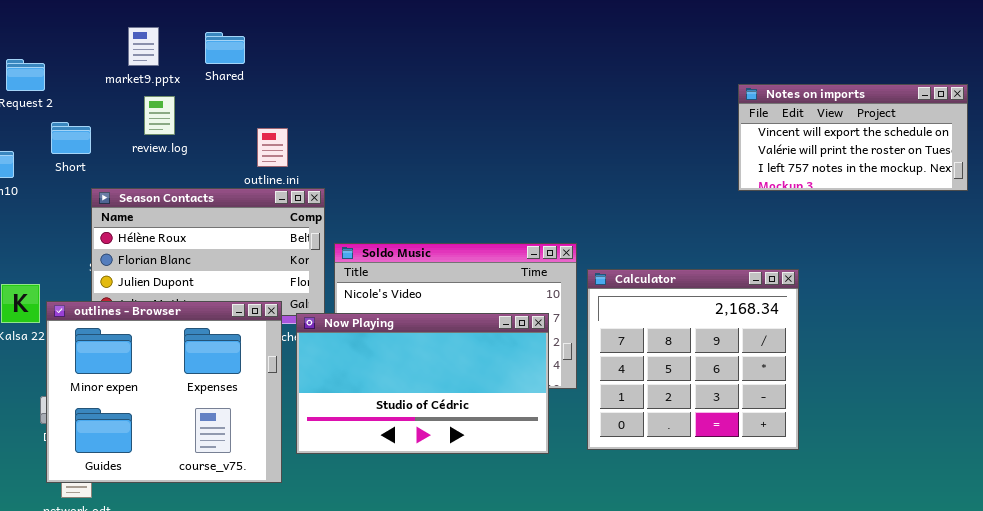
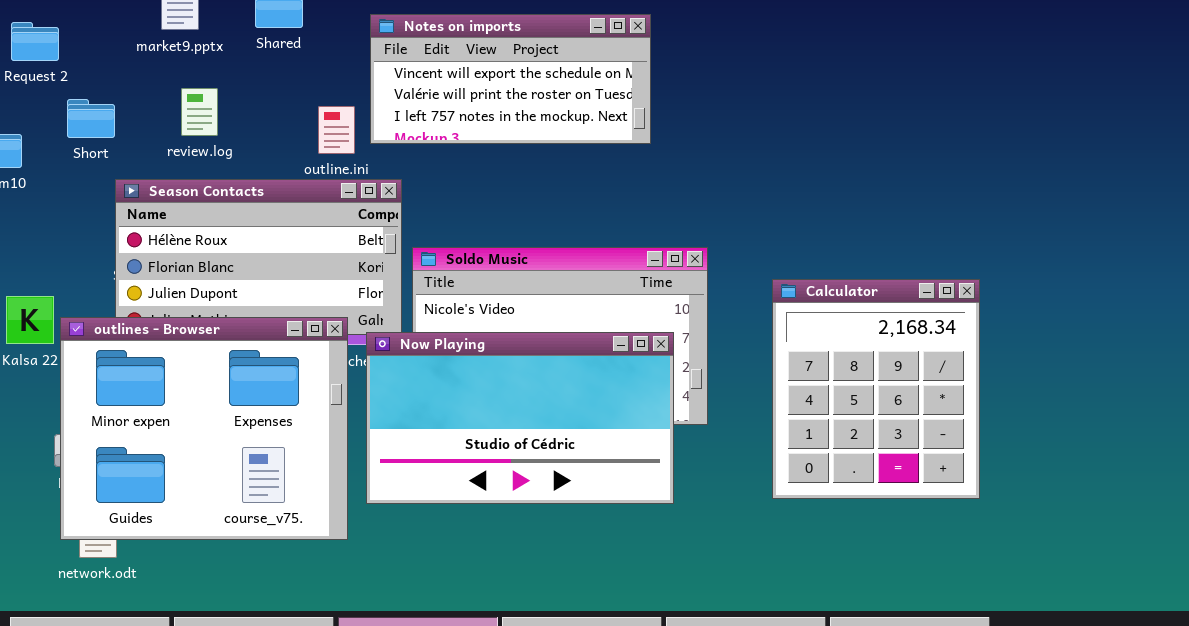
Notes on imports: [738,84,968,191] -> [370,14,651,144], moved
review.log: [144,96,175,135] -> [181,88,218,136], moved
Calculator: [587,269,799,450] -> [772,279,980,499], resized

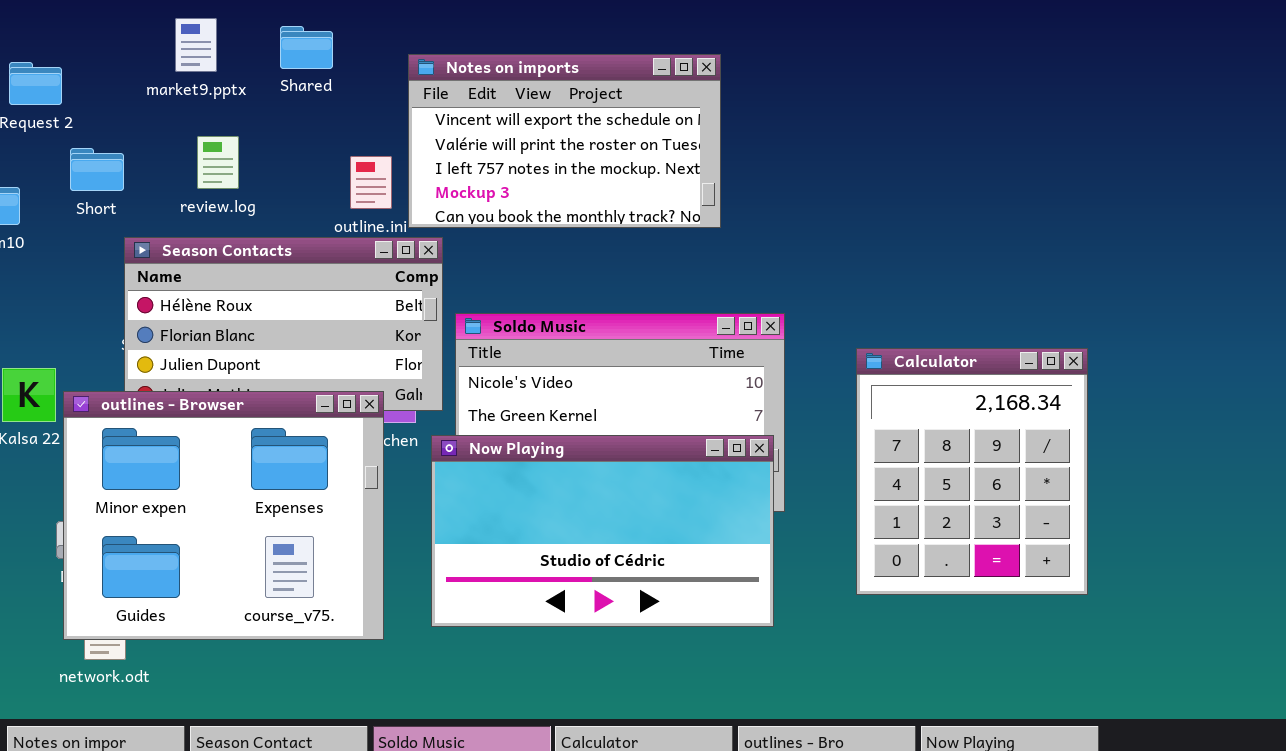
Notes on imports: [370,14,651,144] -> [408,54,721,228], resized
Now Playing: [366,332,674,504] -> [431,435,774,627], moved

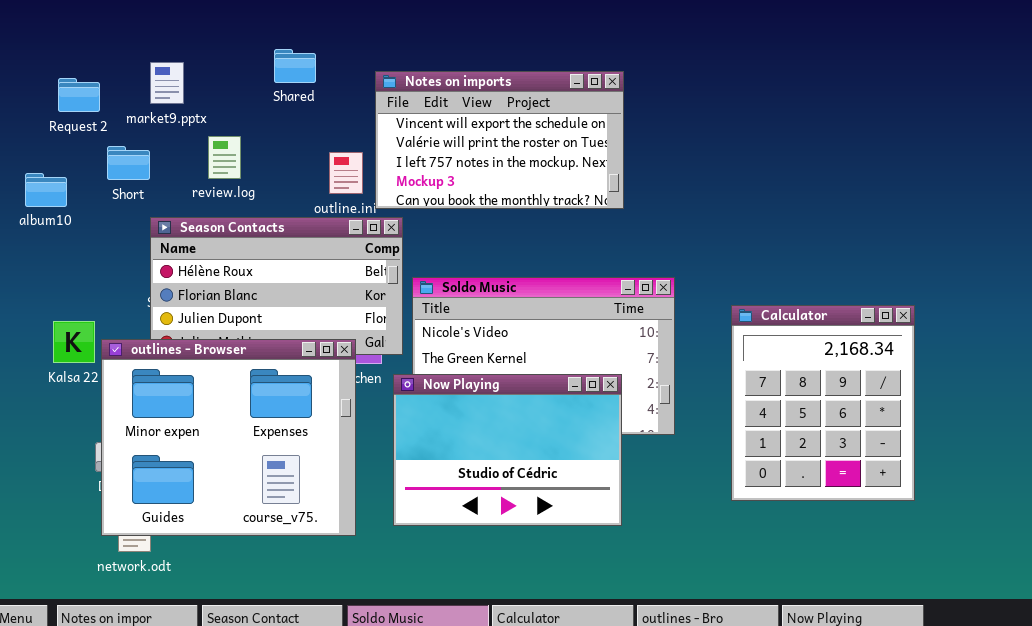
market9.pptx: [175,18,217,72] -> [150,62,184,104], moved
Now Playing: [431,435,774,627] -> [393,374,622,526], resized

